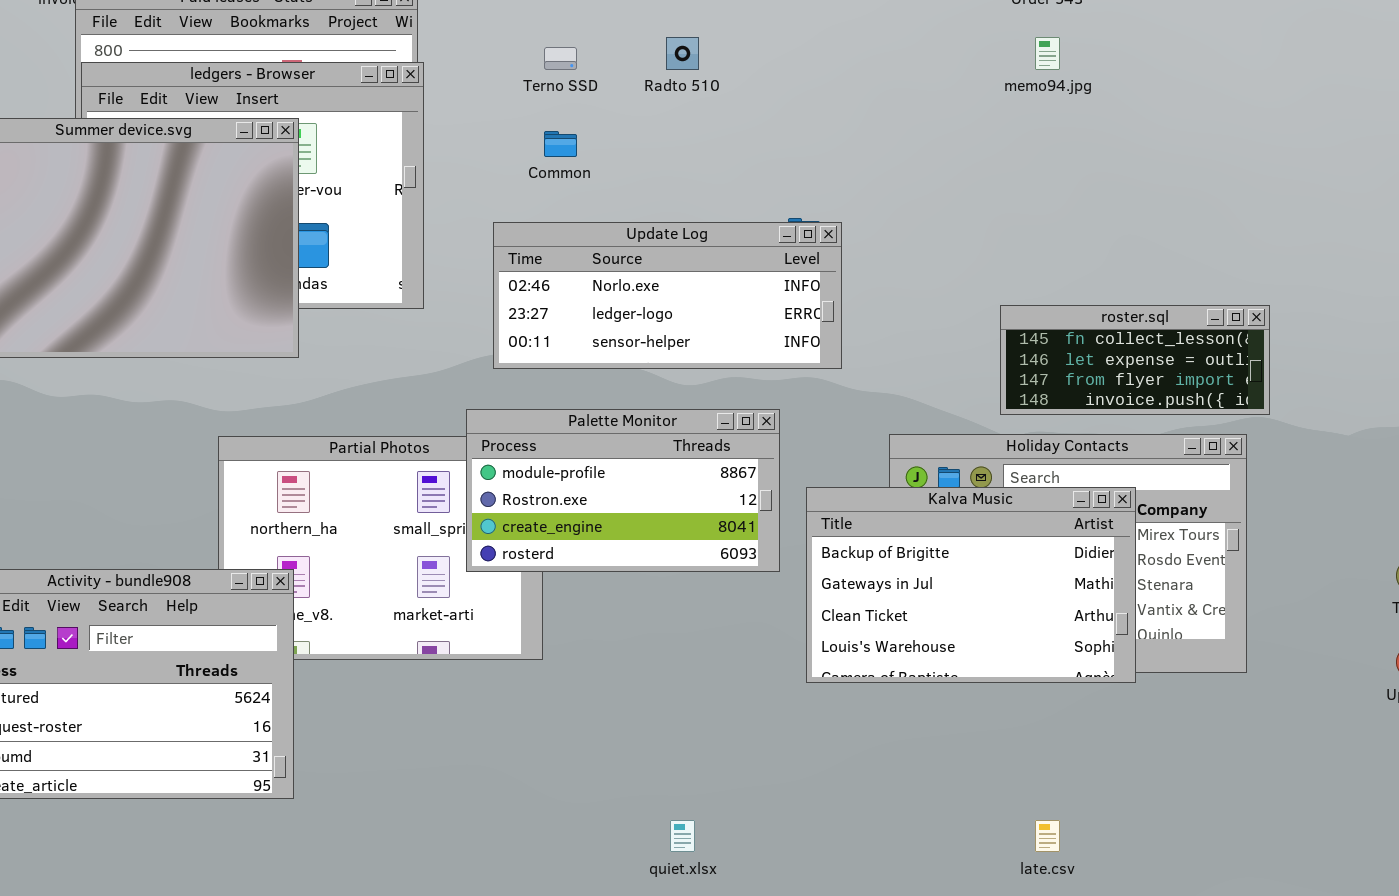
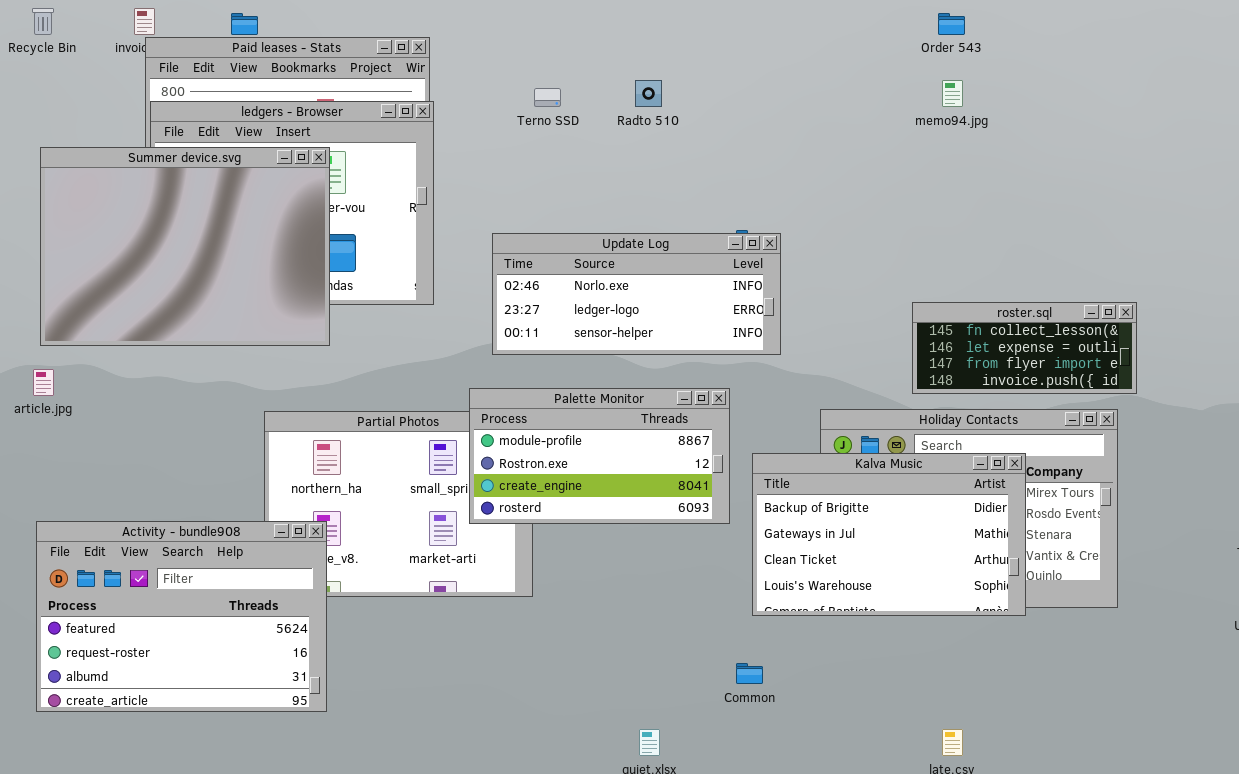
Common: [544,131,577,157] -> [736,663,763,684], moved

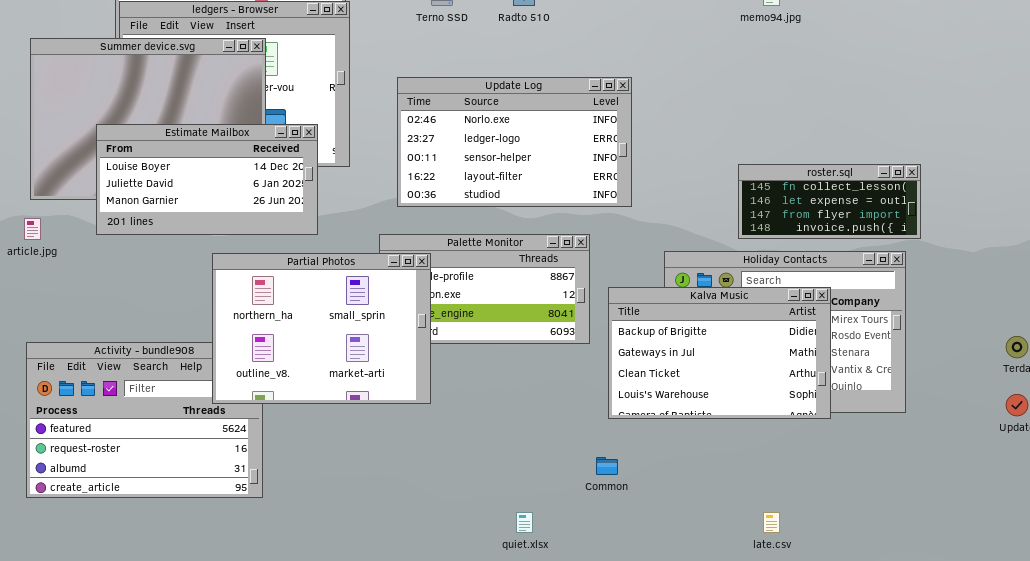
Update Log: [492,233,781,355] -> [397,77,632,207], resized
Estimate Mailbox: none -> [96,124,318,235], opened
Partial Photos: [264,411,533,597] -> [212,253,431,404], raised

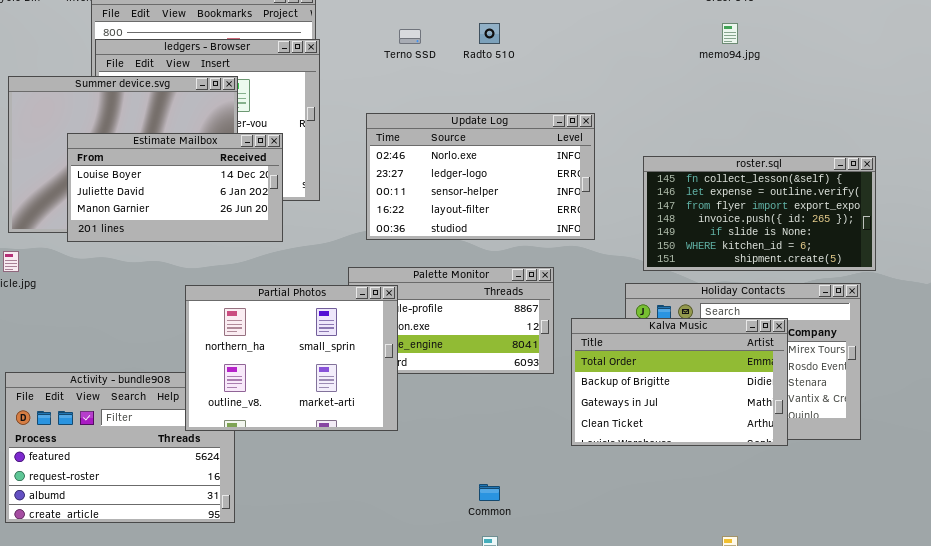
Estimate Mailbox: [96,124,318,235] -> [67,133,283,242], moved
roster.sql: [738,164,921,239] -> [643,156,876,271], resized
Kalva Music: [608,287,831,419] -> [571,318,788,446], scrolled up 1 row
Common: [596,457,618,475] -> [479,484,500,501], moved

